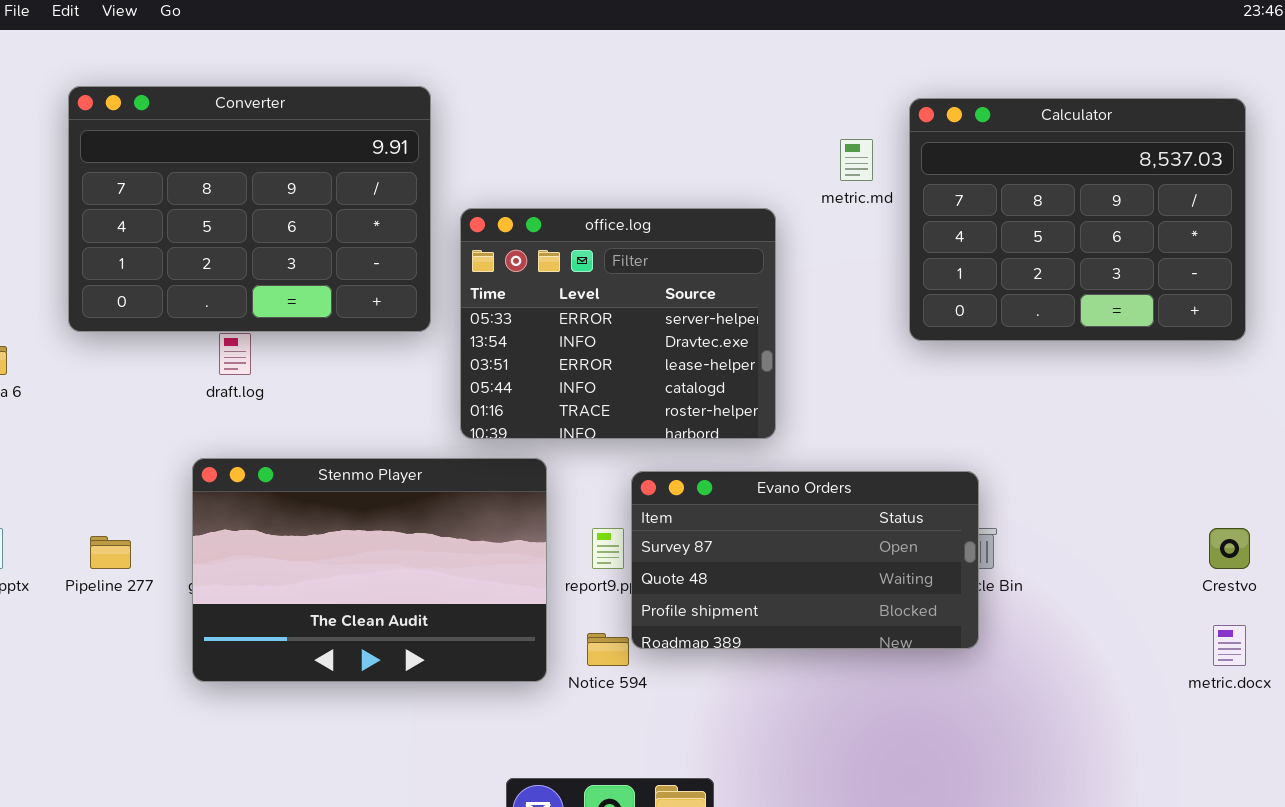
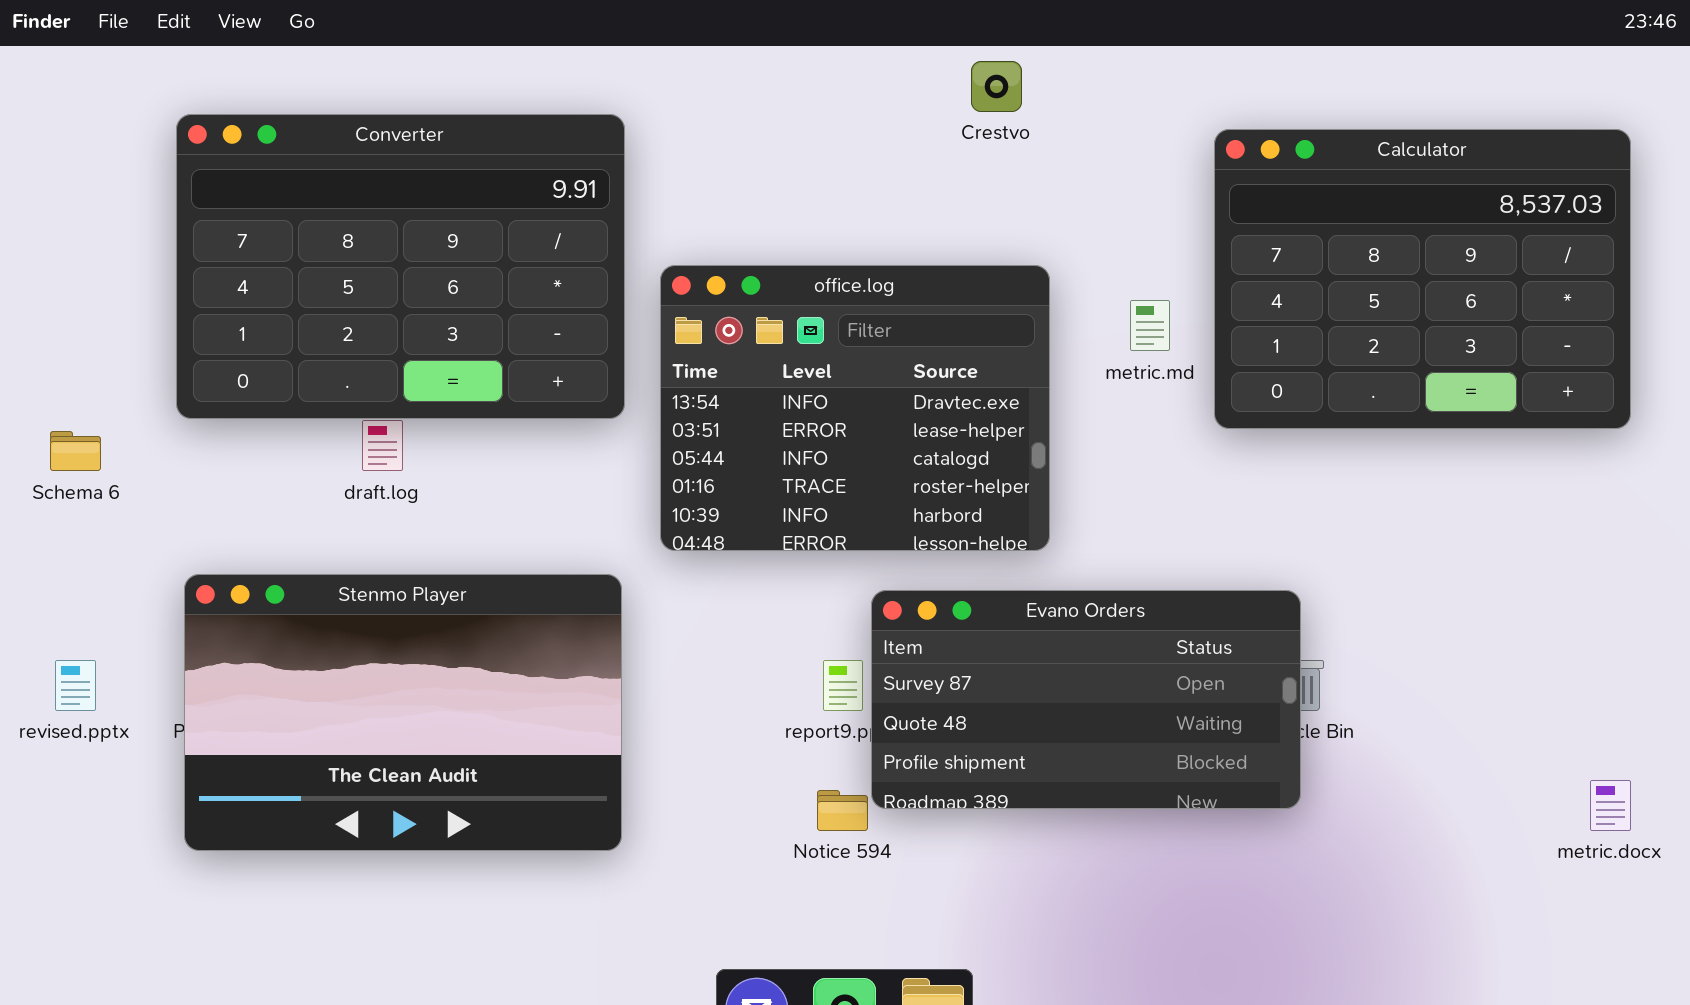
metric.md: [840,139,873,181] -> [1130,300,1170,351], moved
office.log: [460,208,776,439] -> [660,265,1050,551], scrolled down 1 row
Stenmo Player: [192,458,547,682] -> [184,574,622,851], moved
Crestvo: [1209,528,1250,569] -> [971,61,1022,112], moved

